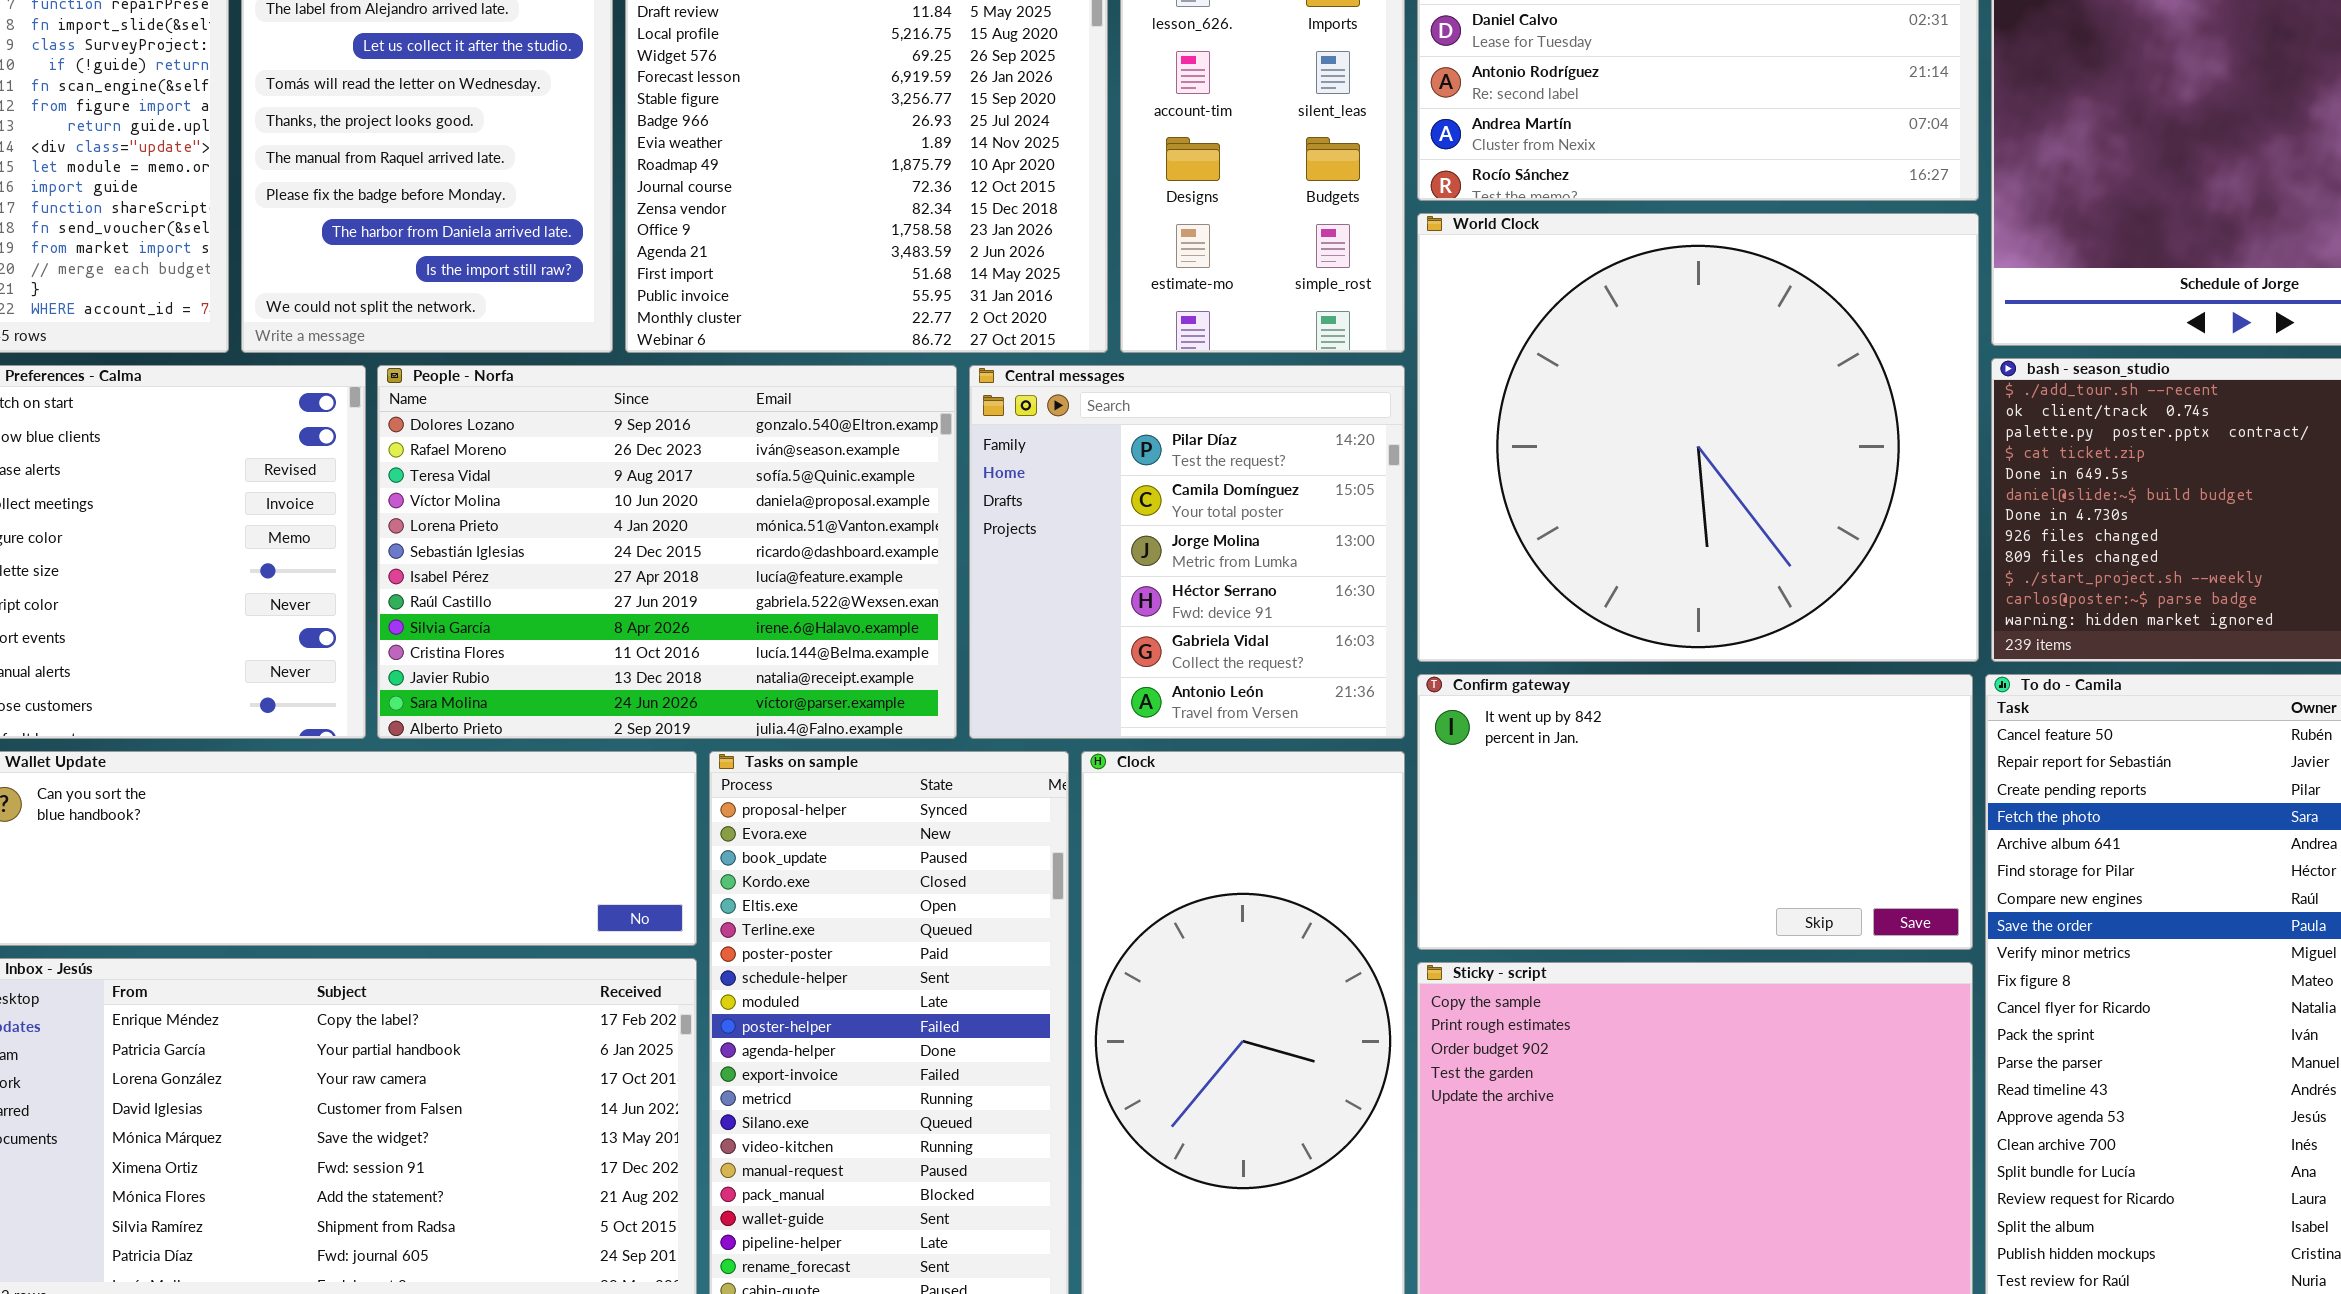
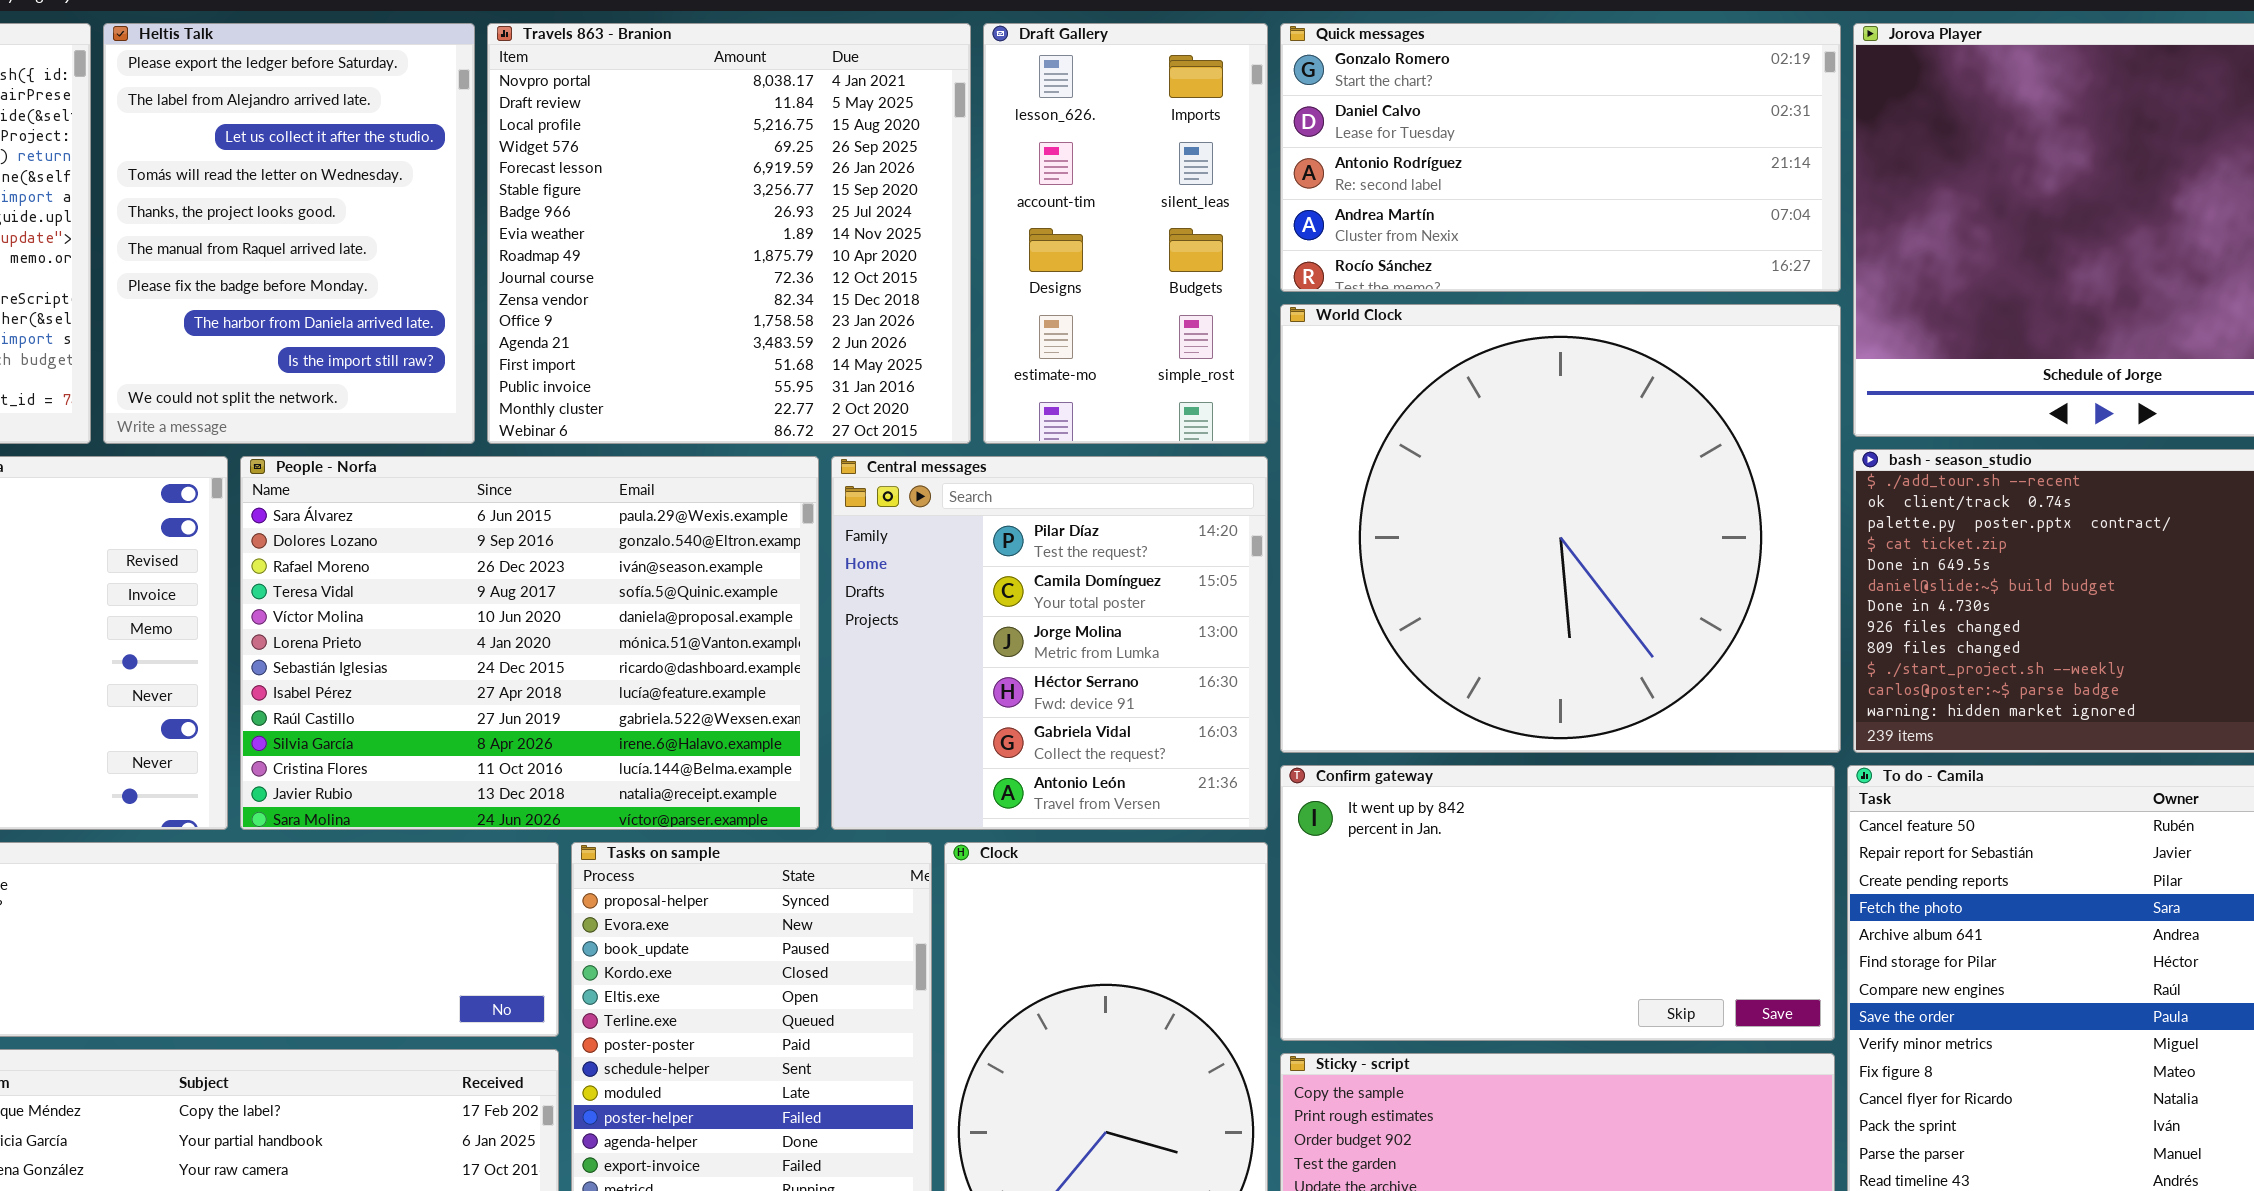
People - Norfa: [377,365,957,739] -> [240,456,819,830], scrolled up 1 row

